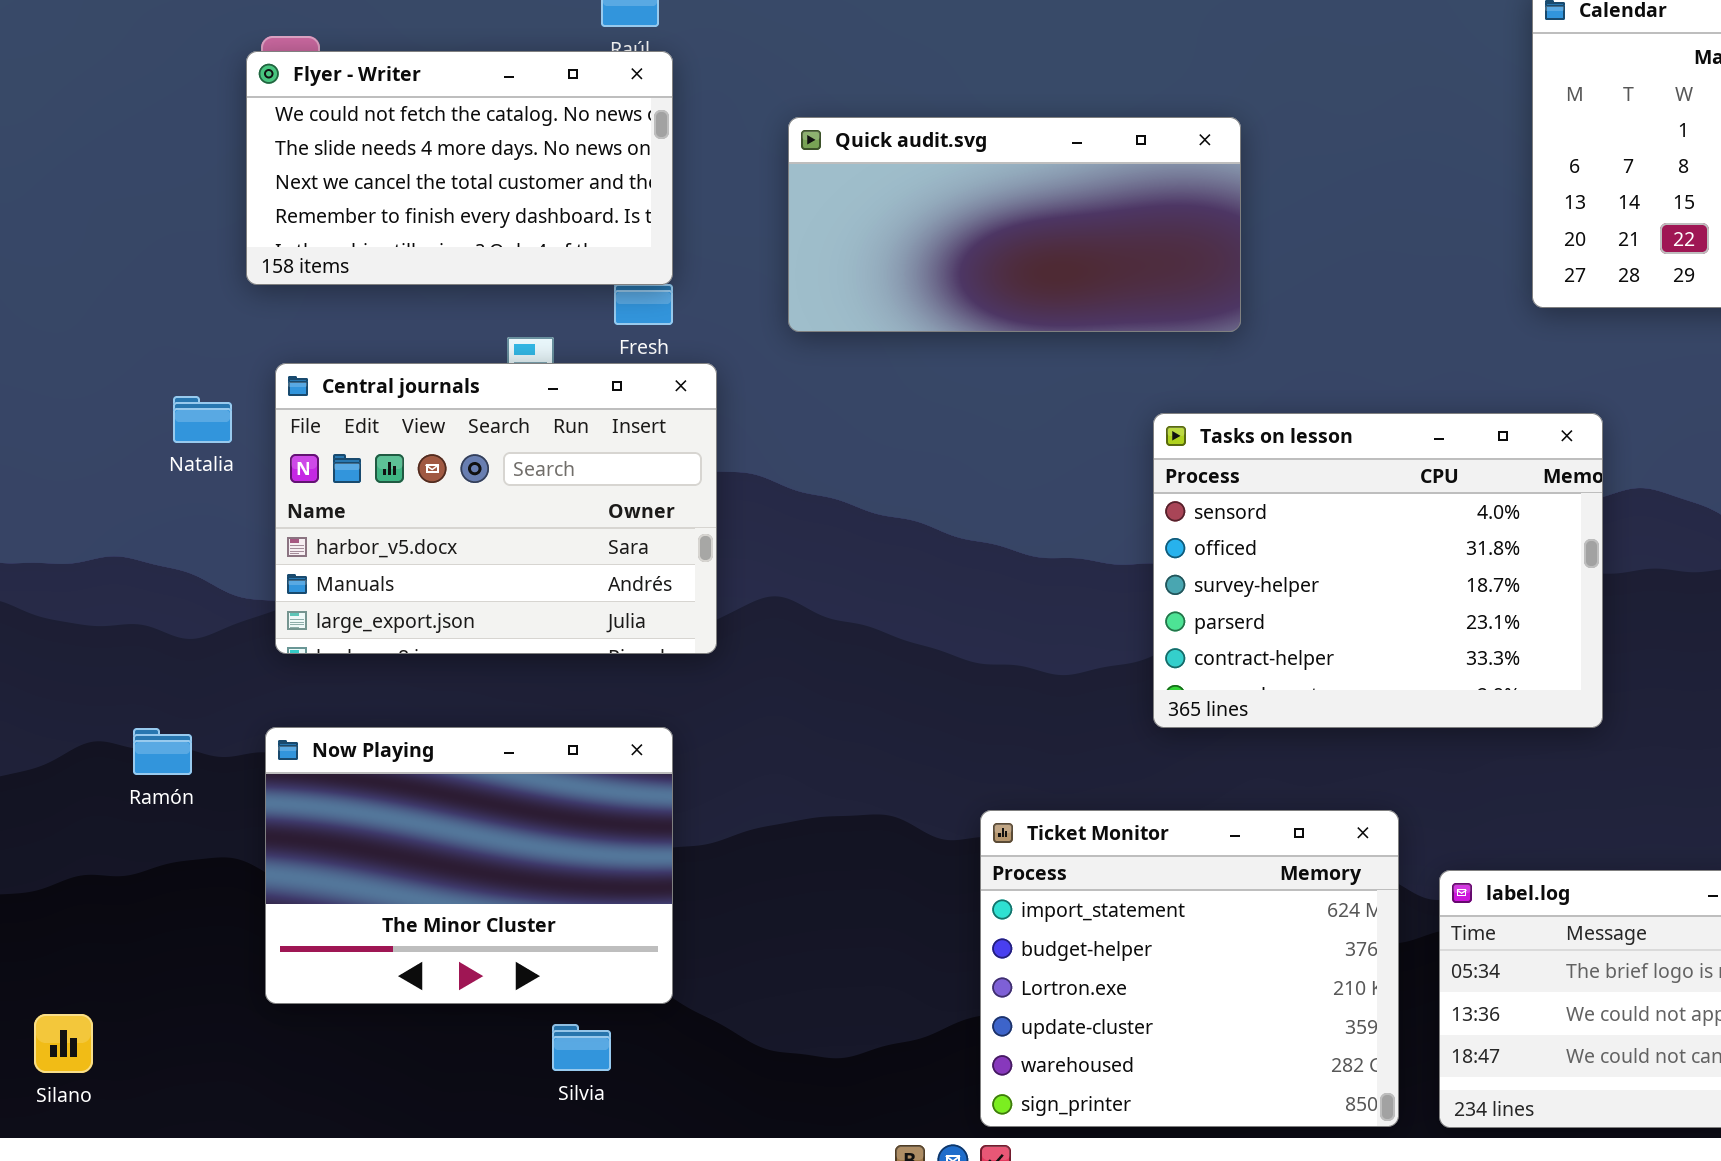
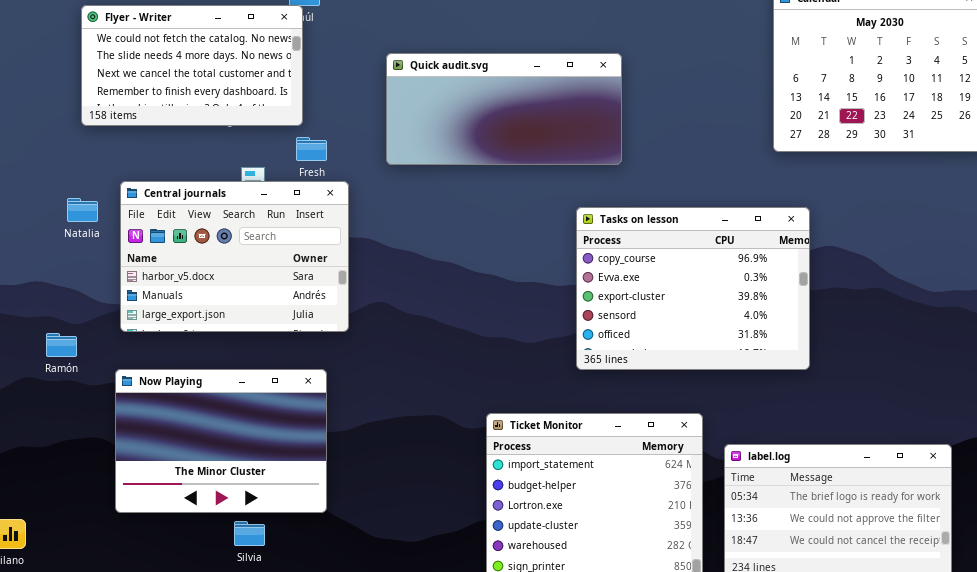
Flyer - Writer: [246,51,673,285] -> [81,5,303,126], moved
Tasks on lesson: [1153,413,1603,728] -> [576,207,810,370], scrolled up 3 rows
Ramón: [133,728,192,775] -> [46,333,77,357], moved
Silvia: [552,1024,611,1071] -> [234,521,265,546], moved

